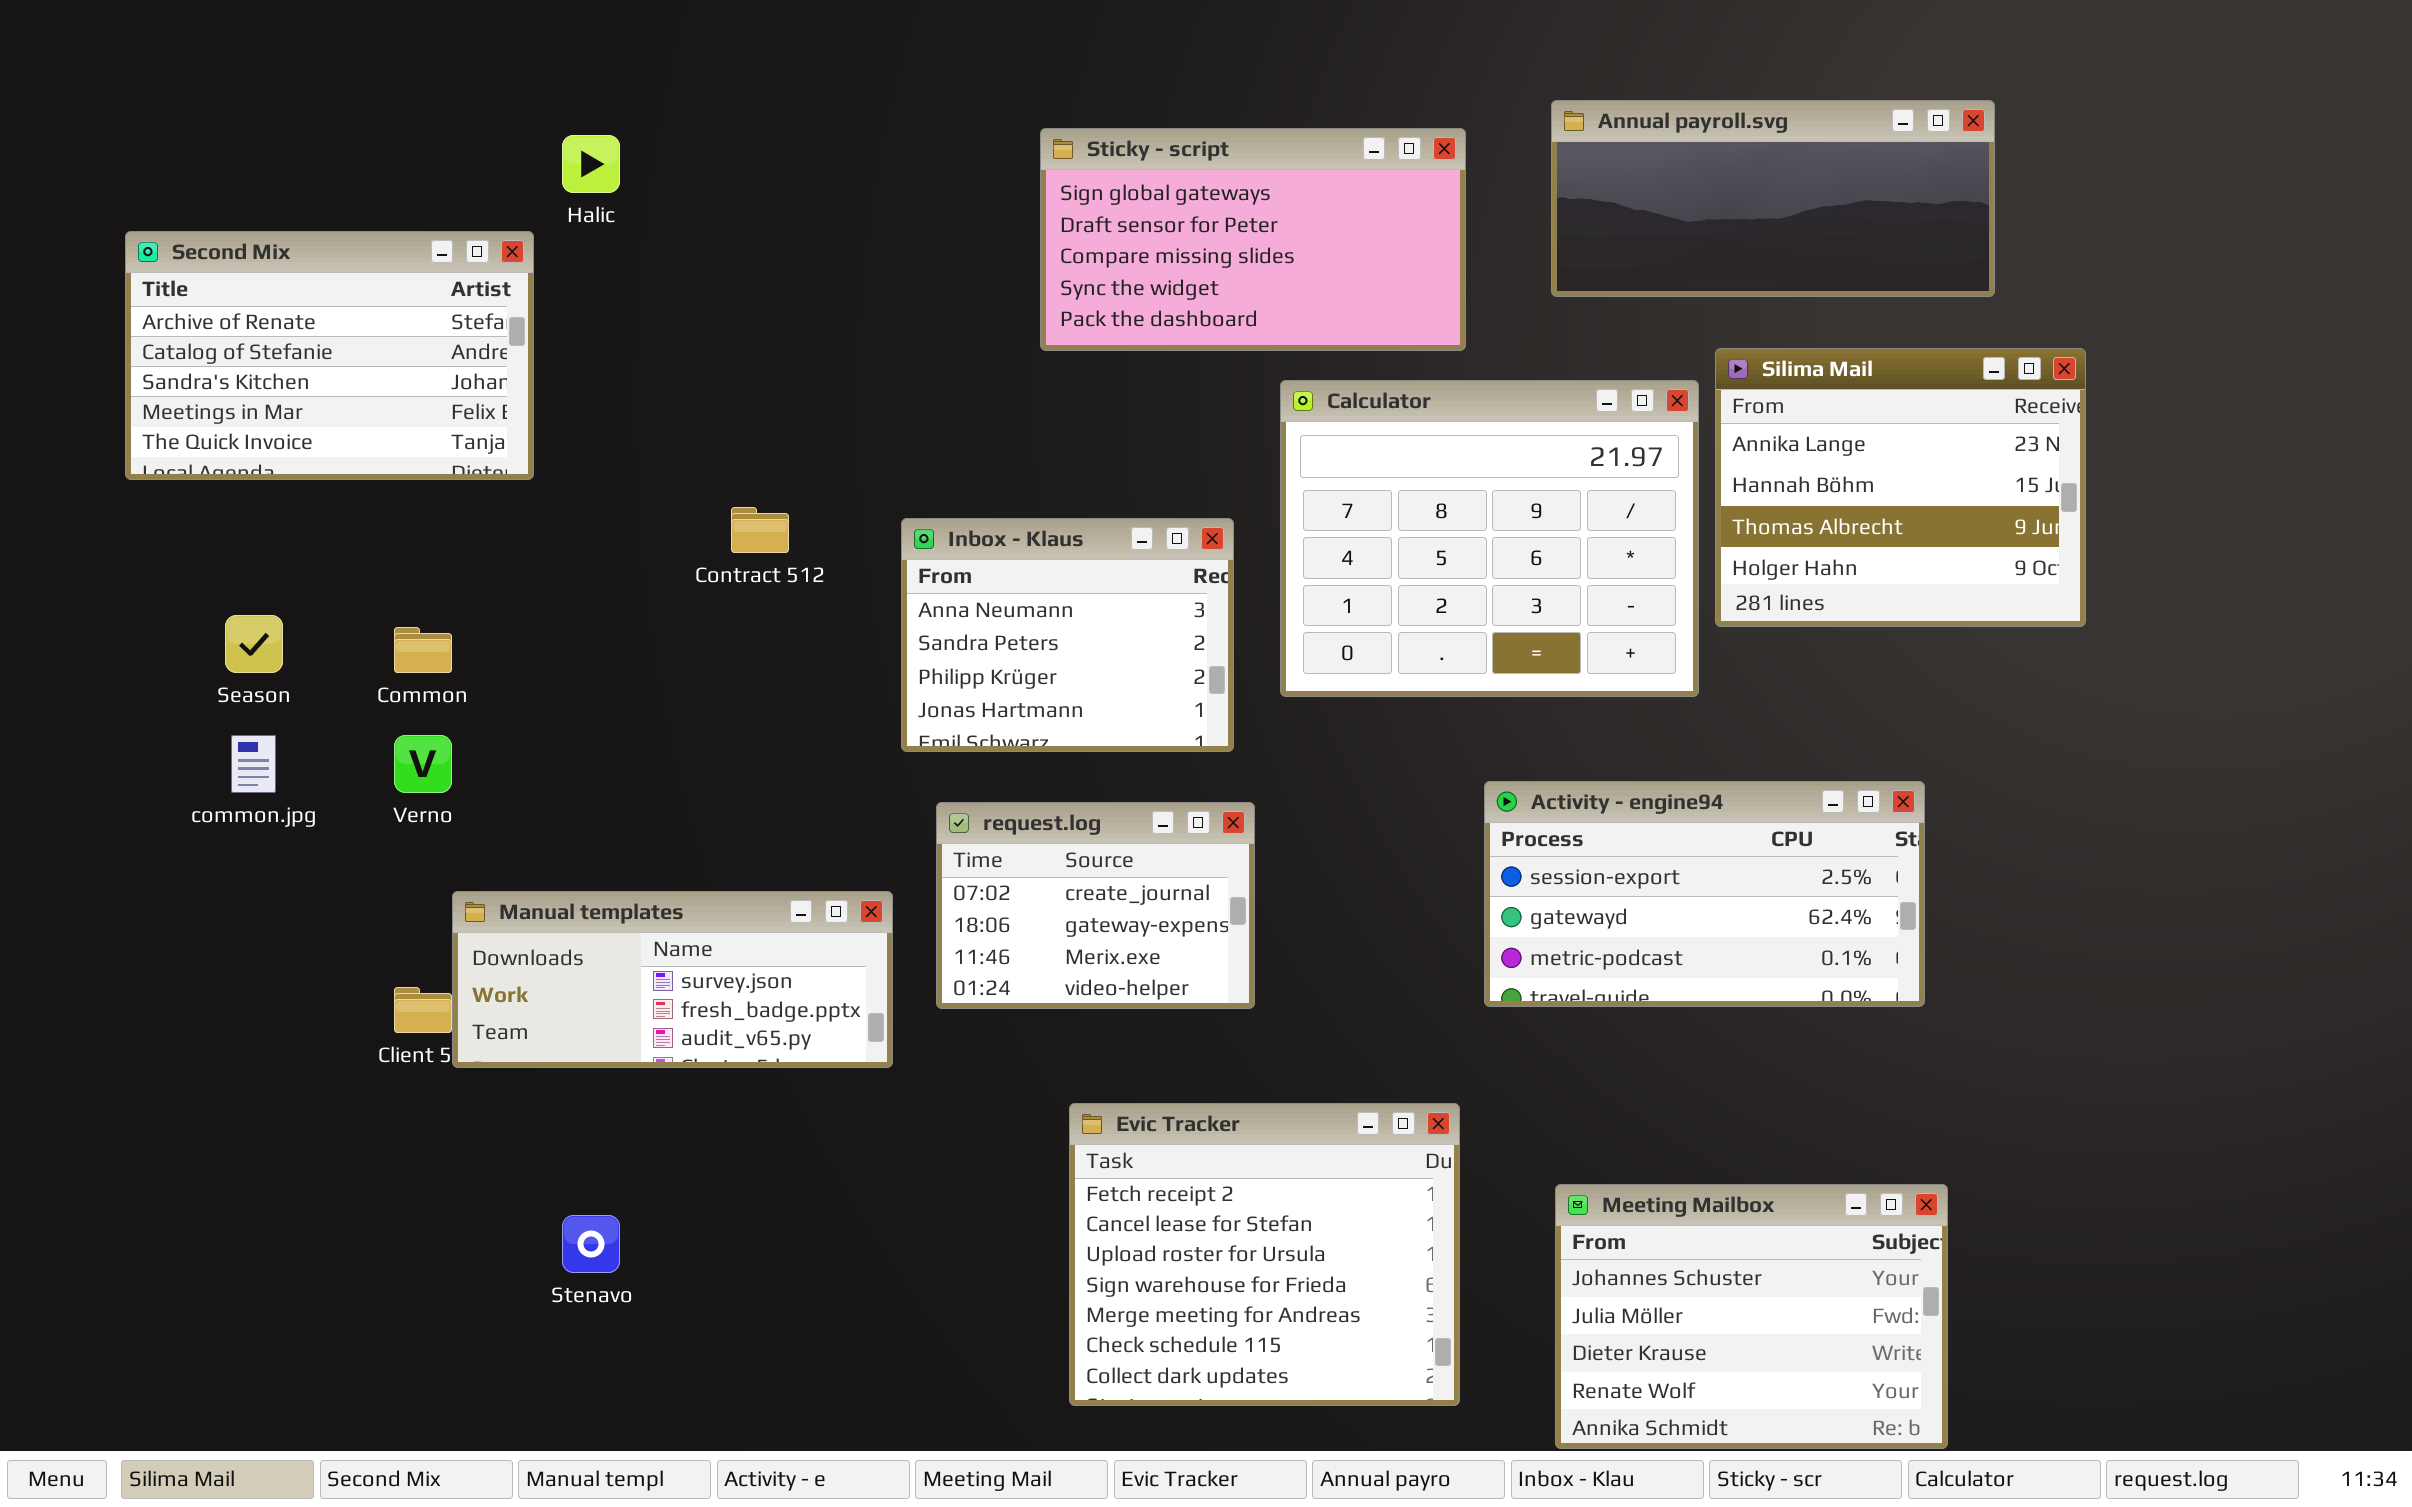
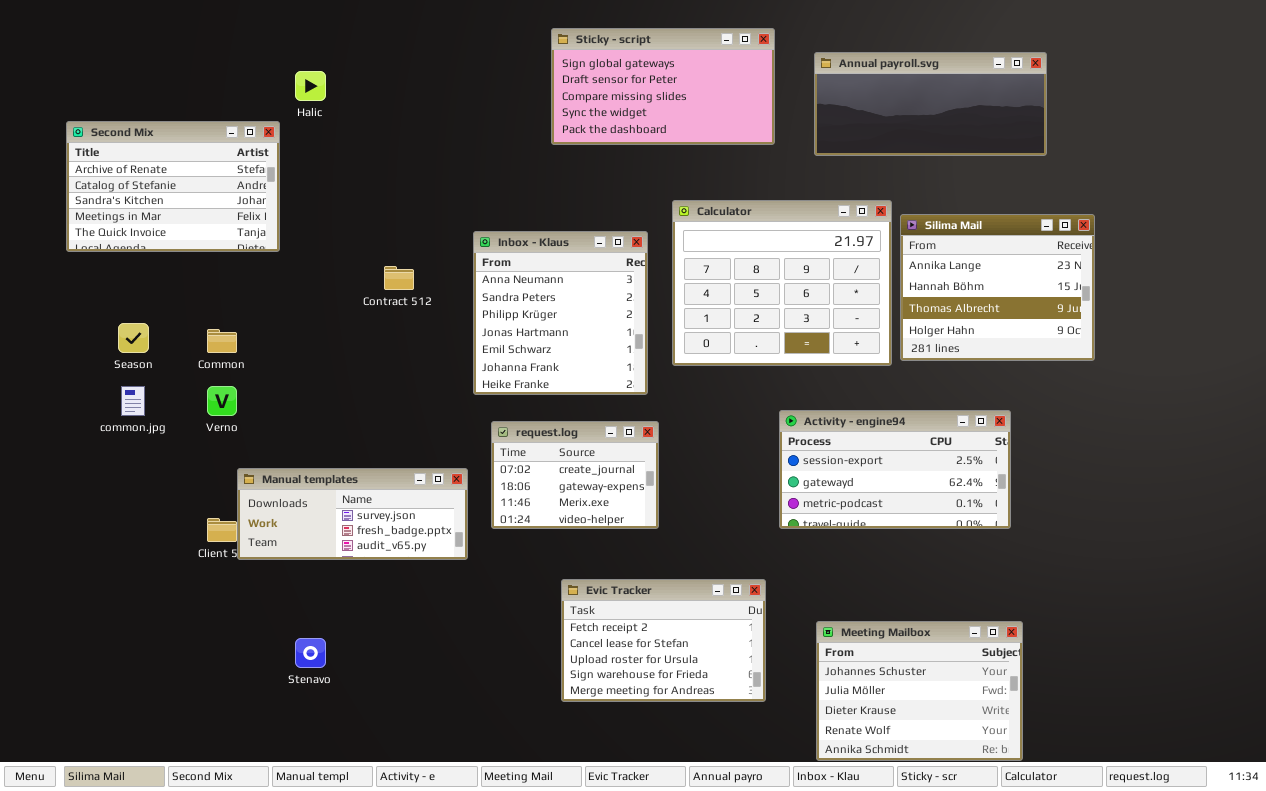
Sticky - script: [1040,128,1466,351] -> [551,28,775,145], moved
Silima Mail: [1715,348,2086,627] -> [900,214,1095,361], moved
Inbox - Klaus: [901,518,1234,752] -> [473,231,648,395], resized
Evic Tracker: [1069,1103,1460,1406] -> [561,579,766,702], resized

